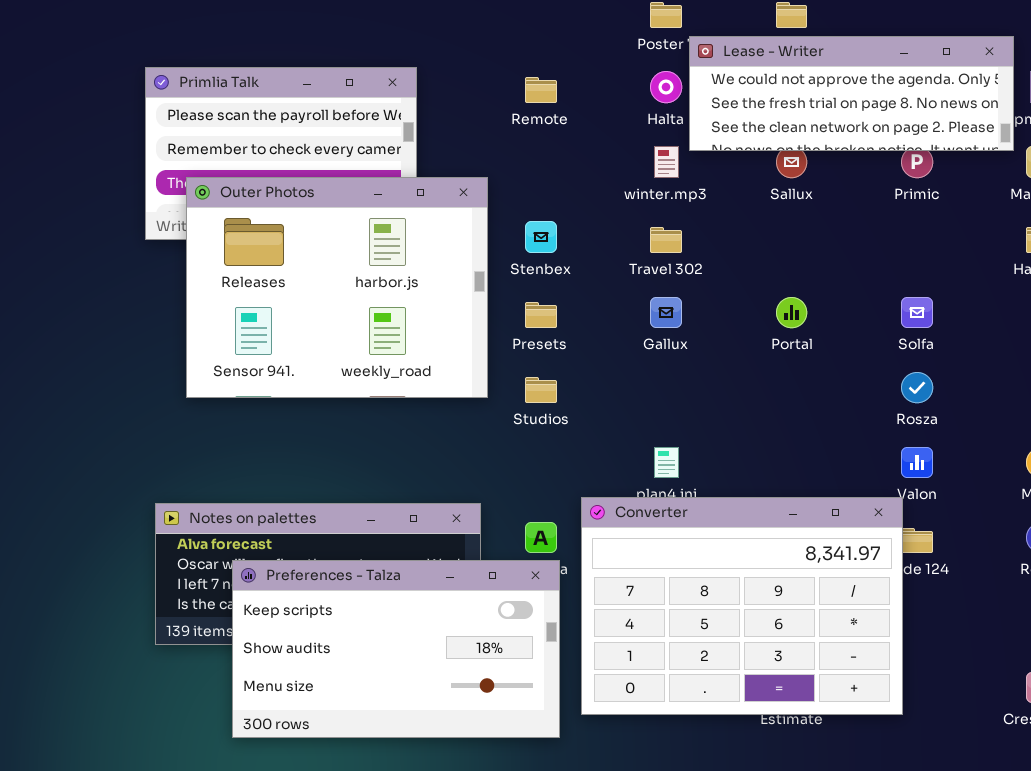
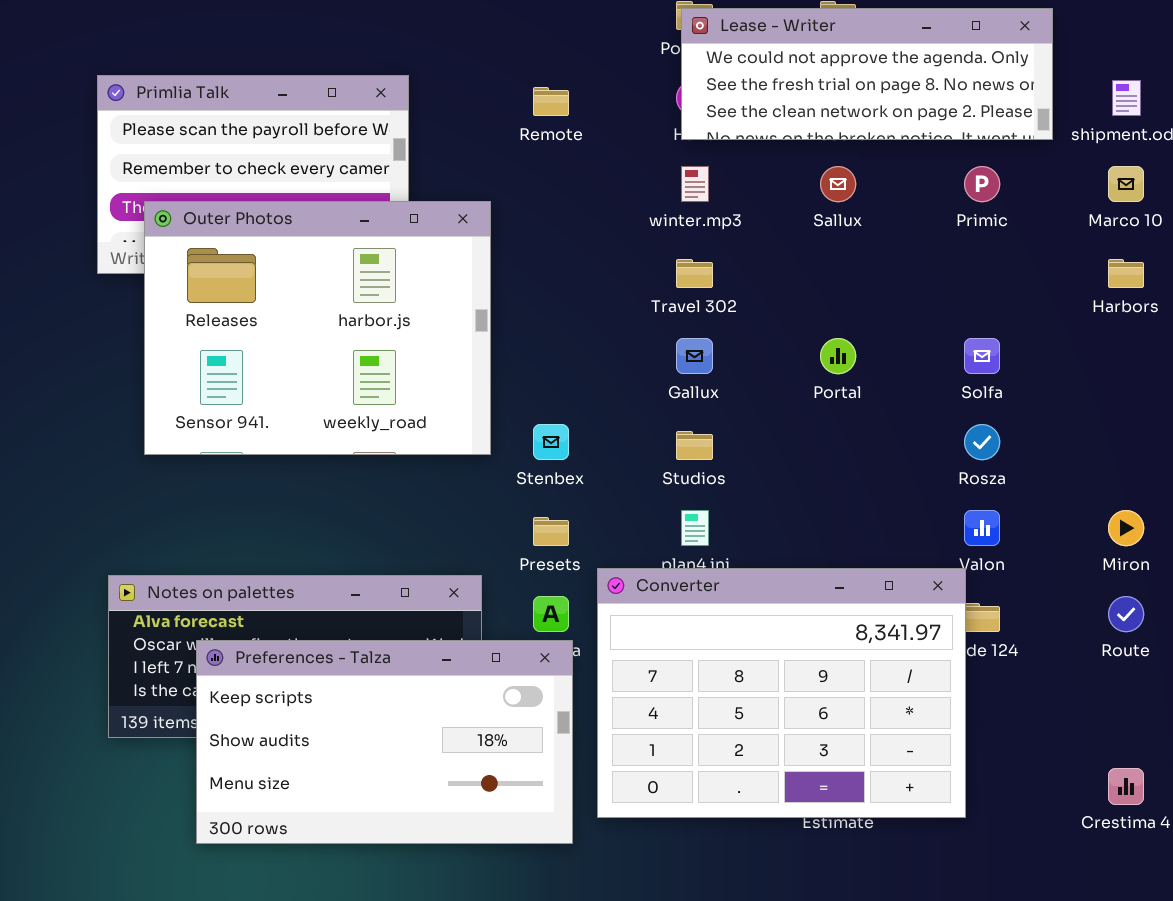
Lease - Writer: [689,36,1014,151] -> [681,8,1053,140], moved
Stenbex: [525,221,557,253] -> [533,424,569,460], moved
Presets: [525,302,557,328] -> [533,517,569,546], moved
Studios: [525,377,557,403] -> [676,431,713,460], moved

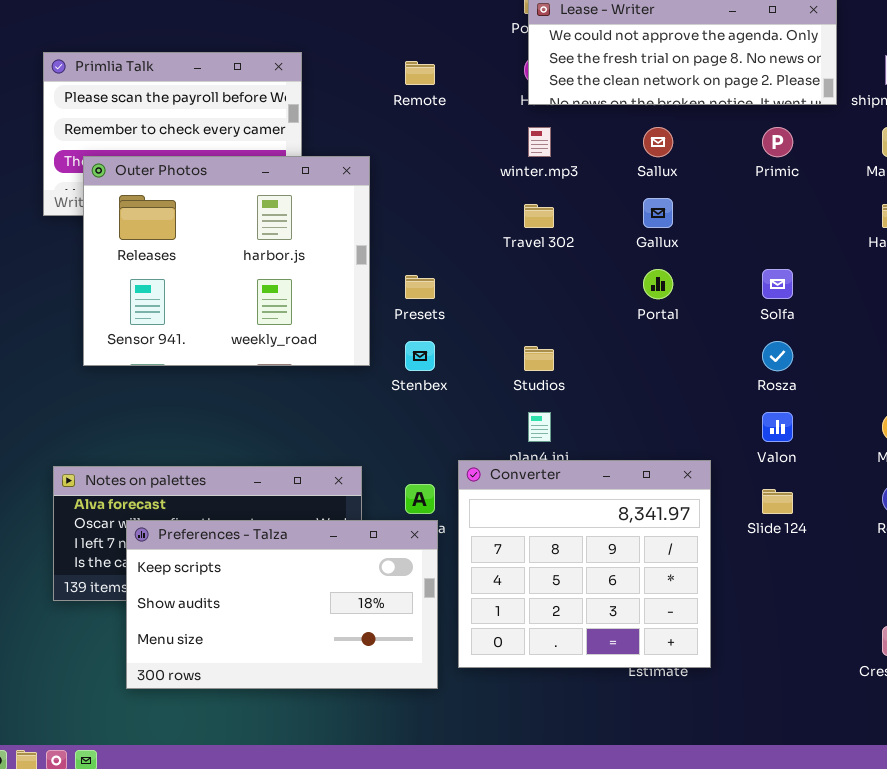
Gallux: [676,338,713,374] -> [643,198,673,228], moved
Presets: [533,517,569,546] -> [405,275,435,299], moved
Converter: [597,568,966,818] -> [458,460,711,668], resized

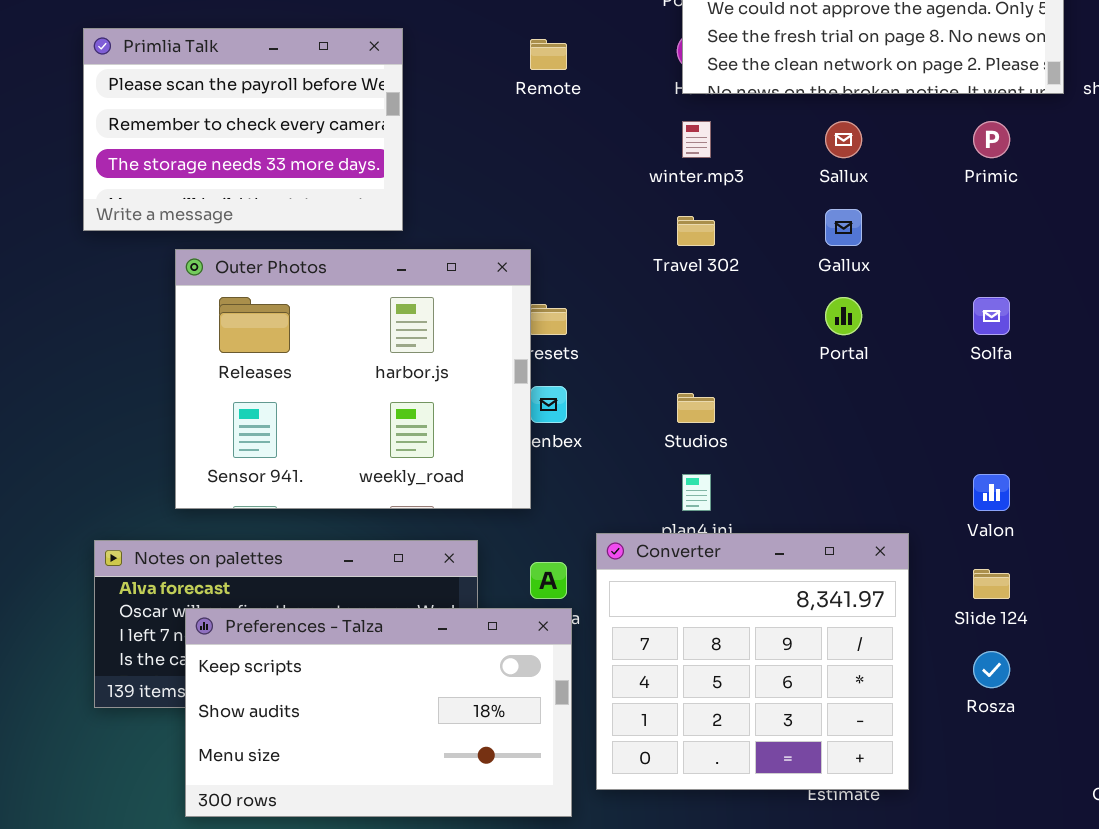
Outer Photos: [83,156,370,366] -> [175,249,531,509], moved
Rosza: [762,341,793,371] -> [973,651,1010,688], moved

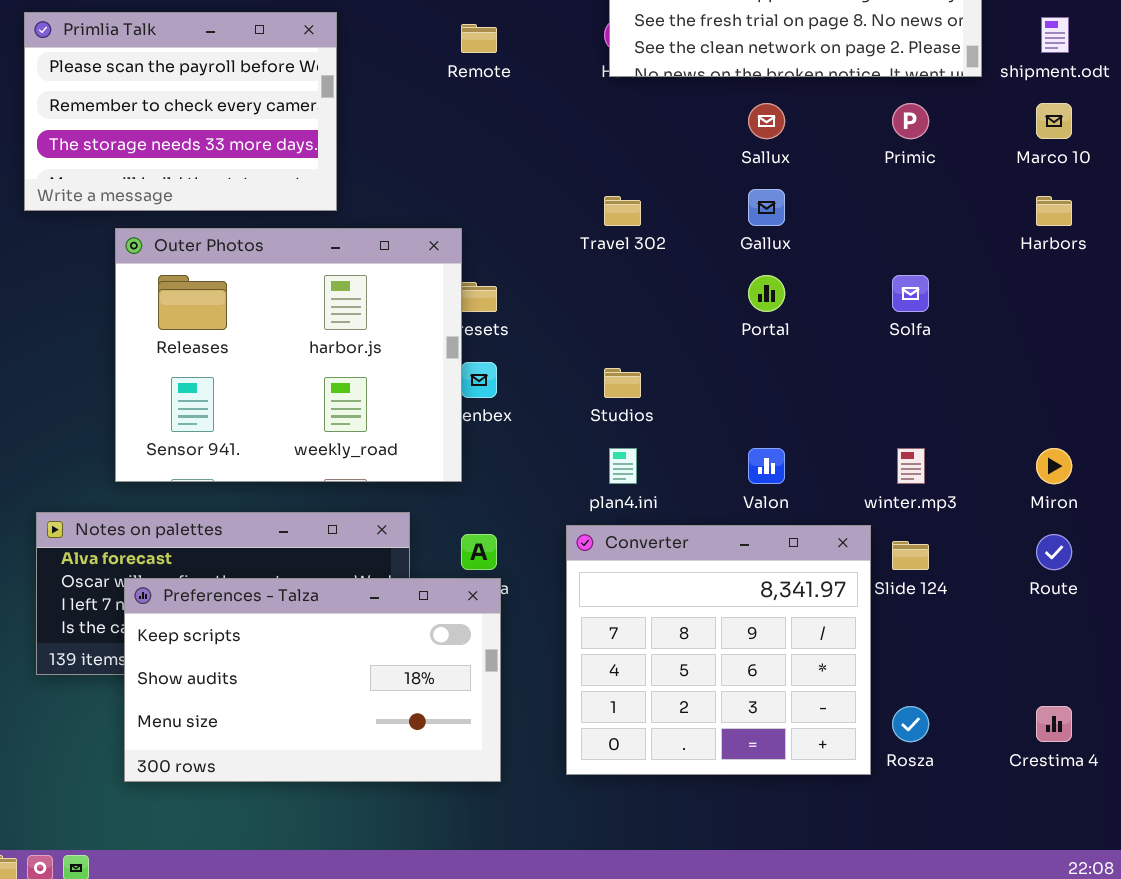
winter.mp3: [682,121,711,158] -> [897,448,925,484], moved
Valon: [973,474,1010,511] -> [748,448,785,484], moved
Converter: [596,533,909,790] -> [566,525,871,775], moved
Rosza: [973,651,1010,688] -> [892,706,929,742], moved

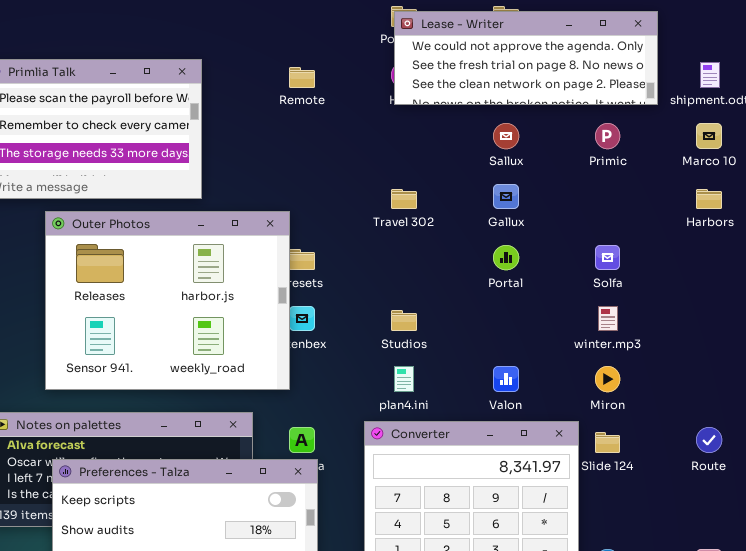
winter.mp3: [897,448,925,484] -> [598,306,618,331], moved
Miron: [1036,448,1072,484] -> [595,366,620,392], moved

